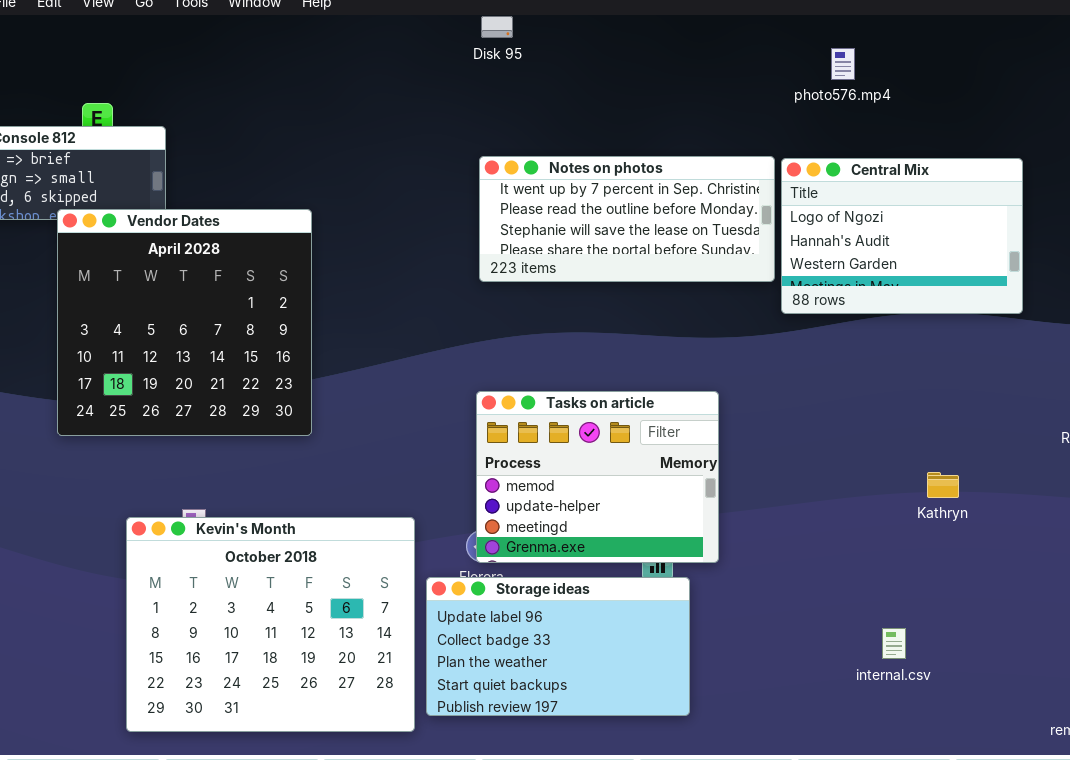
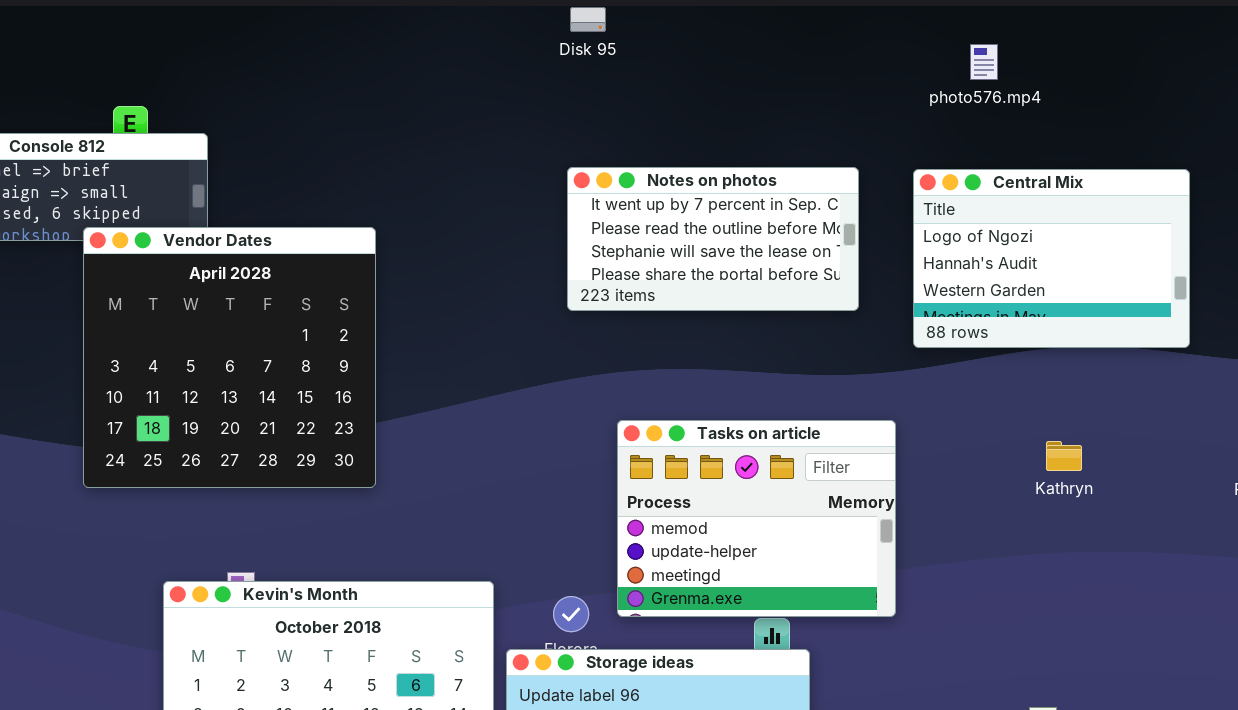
Notes on photos: [479,156,775,282] -> [567,167,859,311], resized
Tasks on article: [476,391,719,563] -> [617,420,896,617], moved
Kathryn: [927,472,959,498] -> [1046,441,1082,471], moved

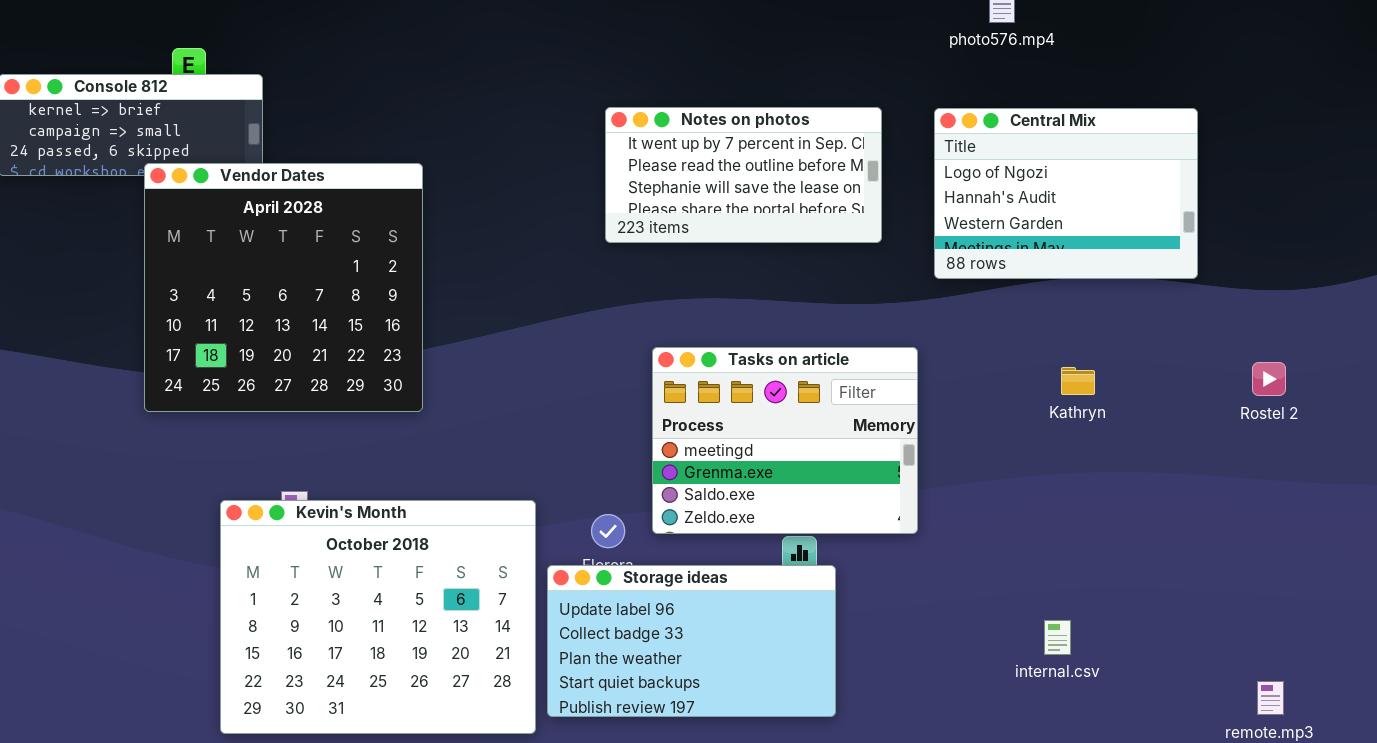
Tasks on article: [617,420,896,617] -> [652,347,918,534], scrolled down 2 rows

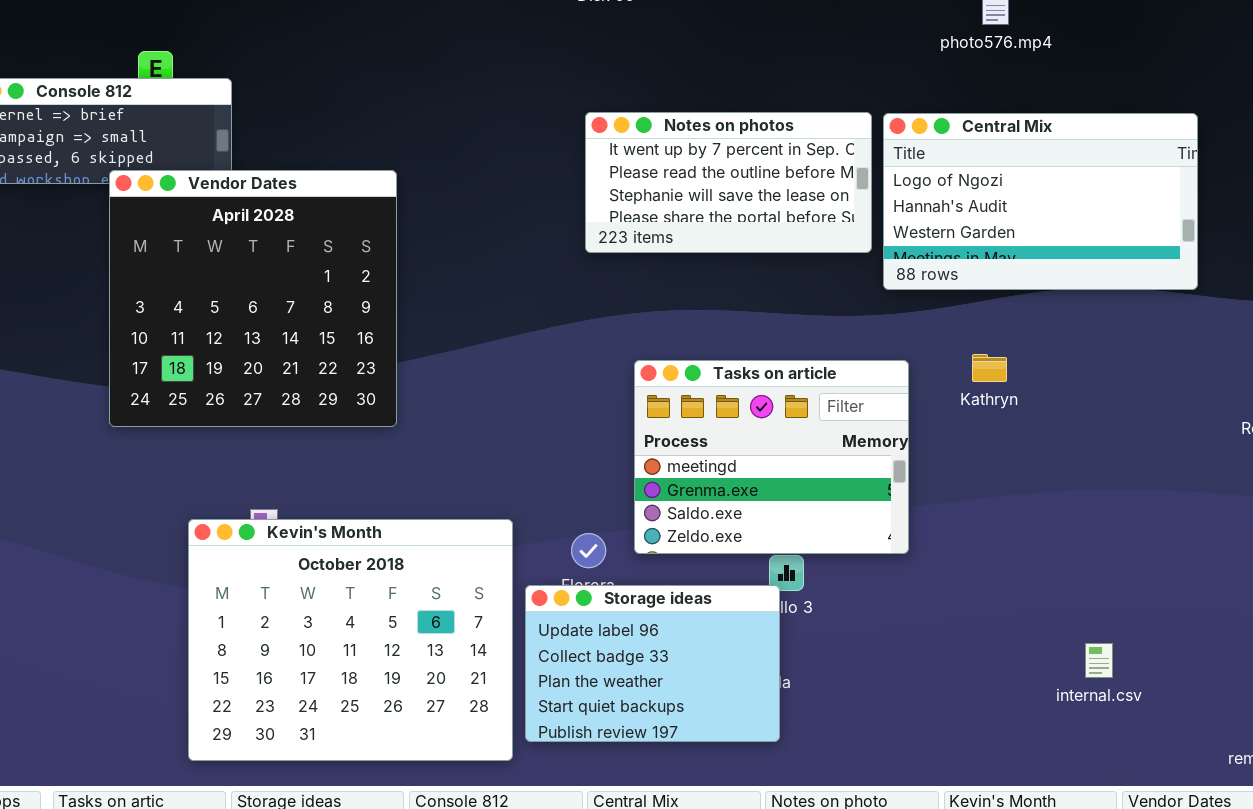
Central Mix: [934,108,1198,279] -> [883,113,1198,290], resized
Kathryn: [1061,367,1095,395] -> [972,354,1007,382], moved
Storage ideas: [547,565,836,717] -> [525,585,780,742], resized
internal.csv: [1044,620,1071,655] -> [1085,643,1113,678], moved

